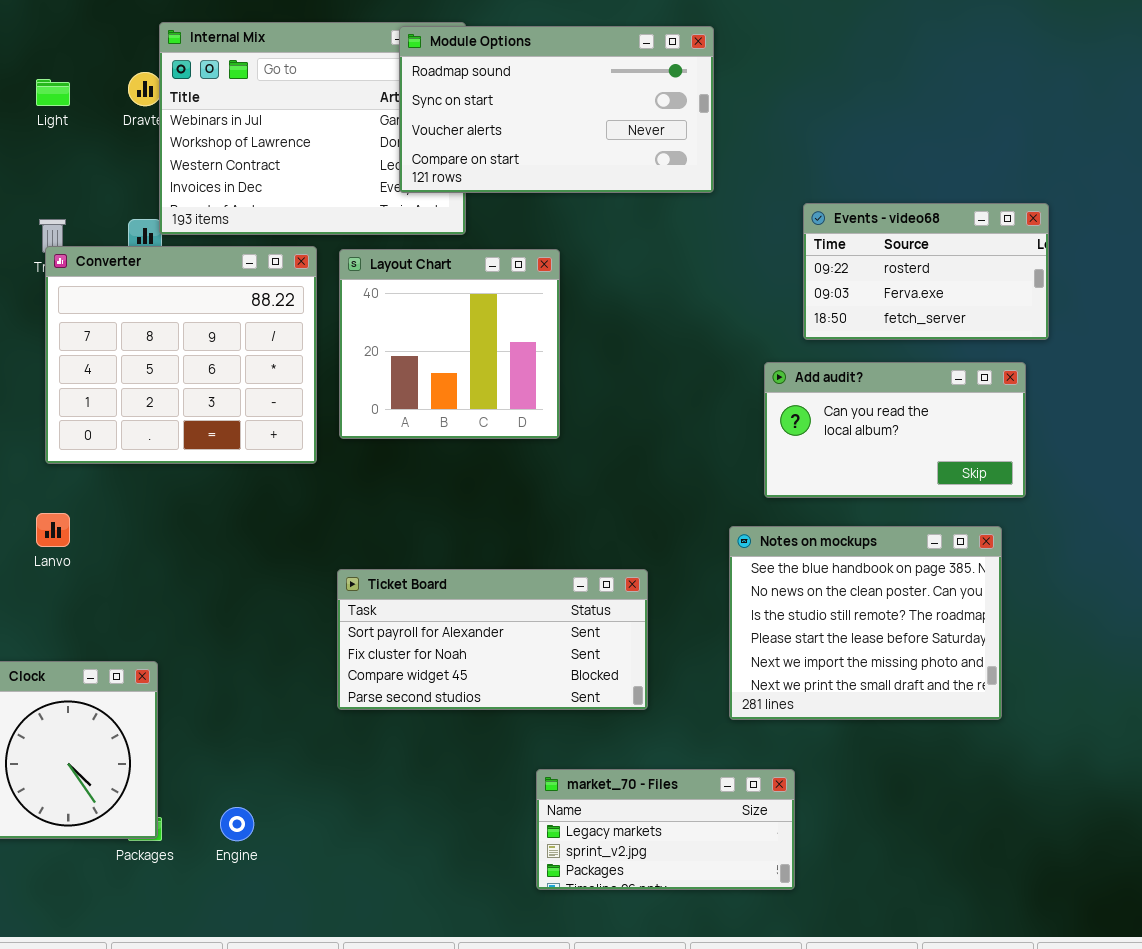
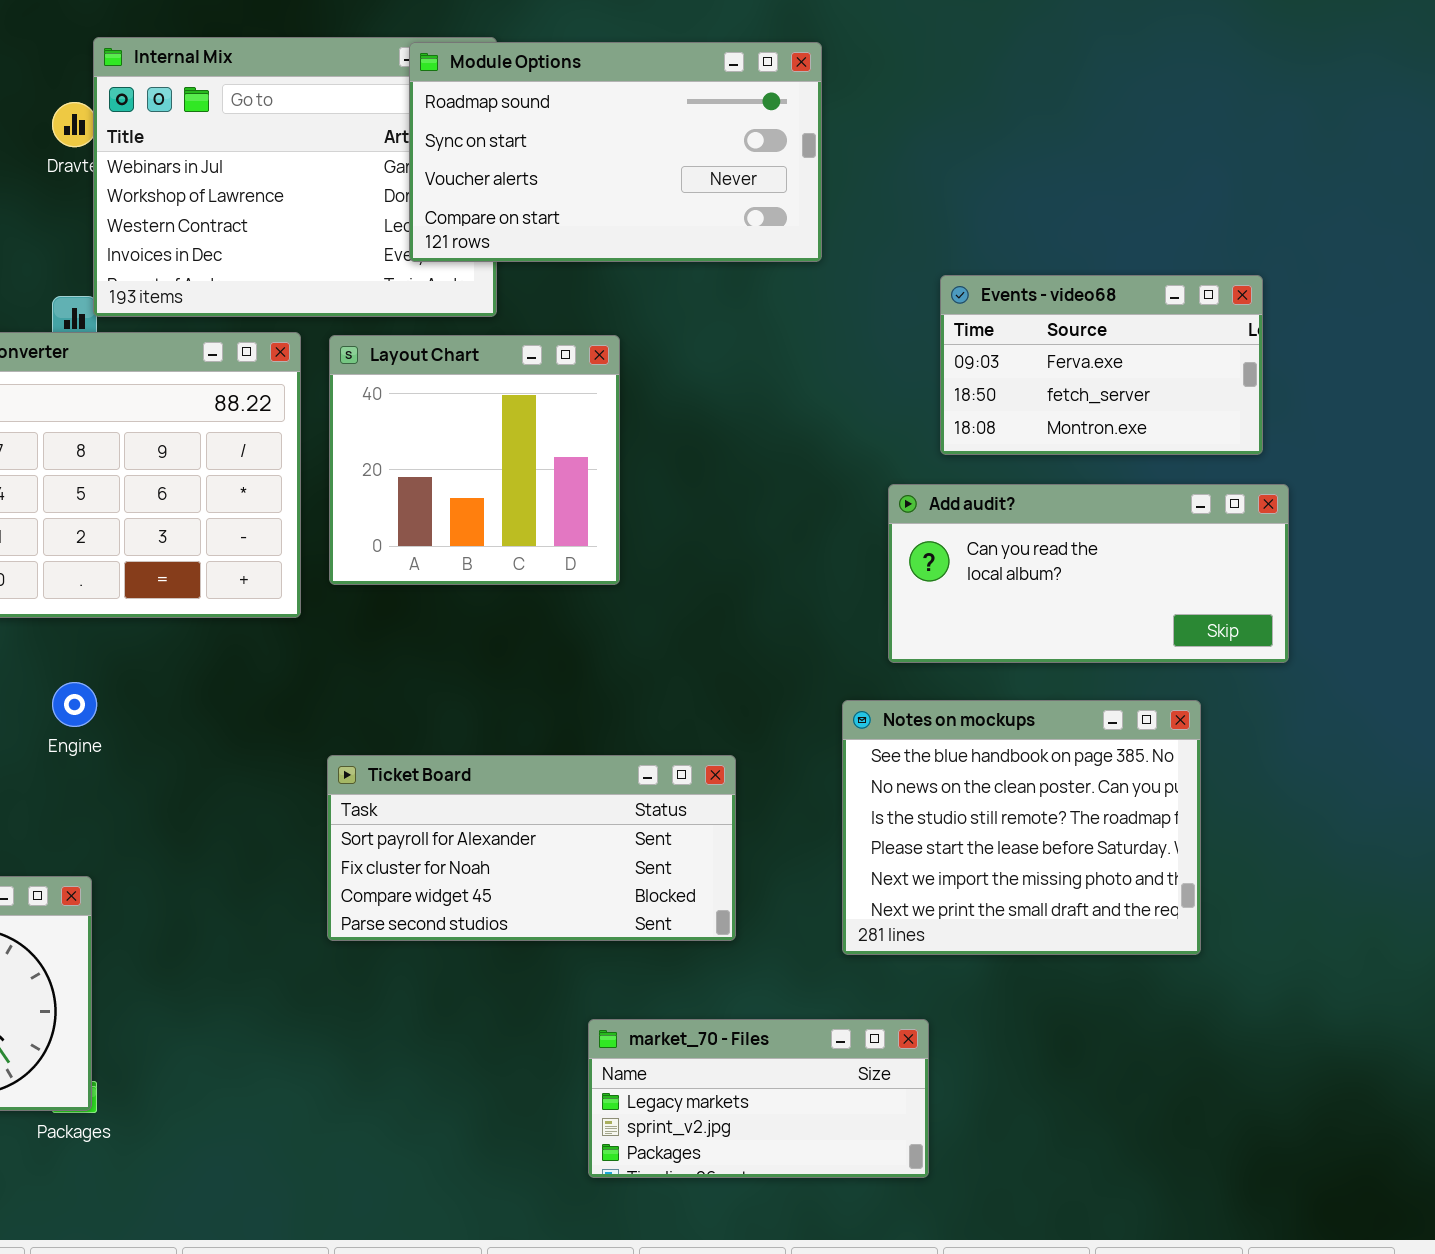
Events - video68: [803,203,1049,340] -> [940,275,1263,455], scrolled down 1 row
Add audit?: [764,362,1026,498] -> [888,484,1289,663], resized
Engine: [220,807,254,841] -> [52,682,97,727], moved

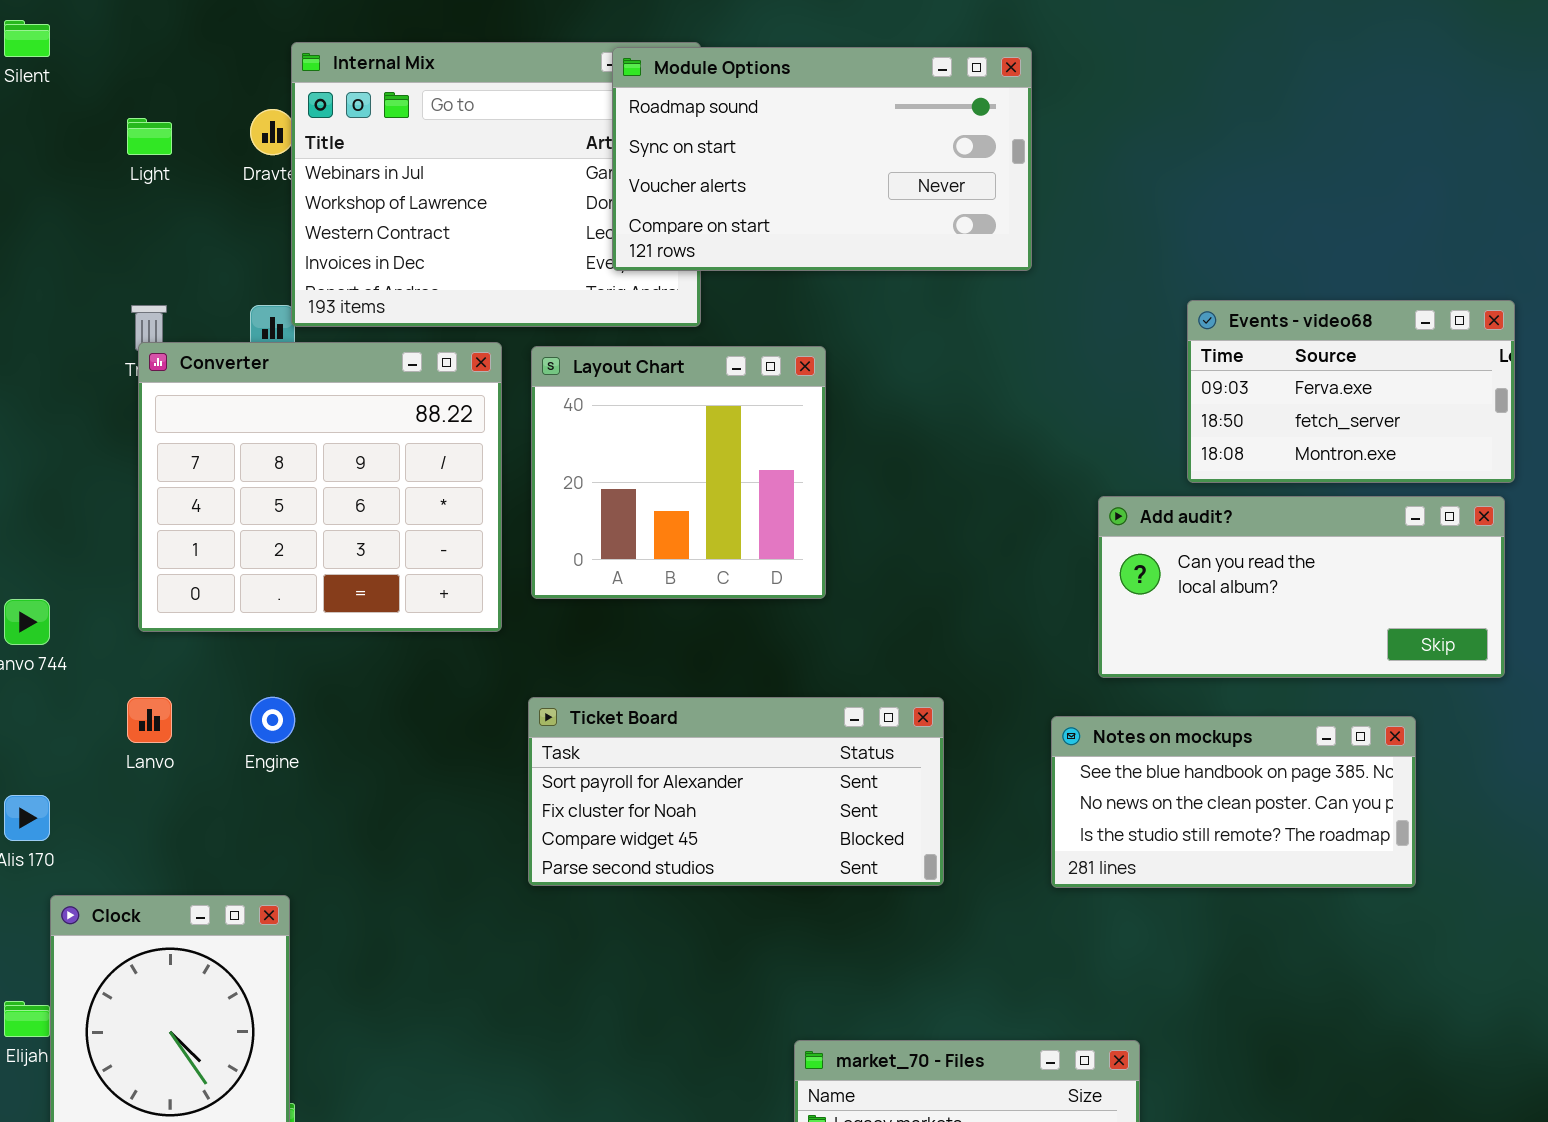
Events - video68: [940,275,1263,455] -> [1187,300,1515,483], moved
Notes on mockups: [842,700,1201,955] -> [1051,716,1416,888], resized
Ticket Board: [327,755,736,941] -> [528,697,944,886], moved

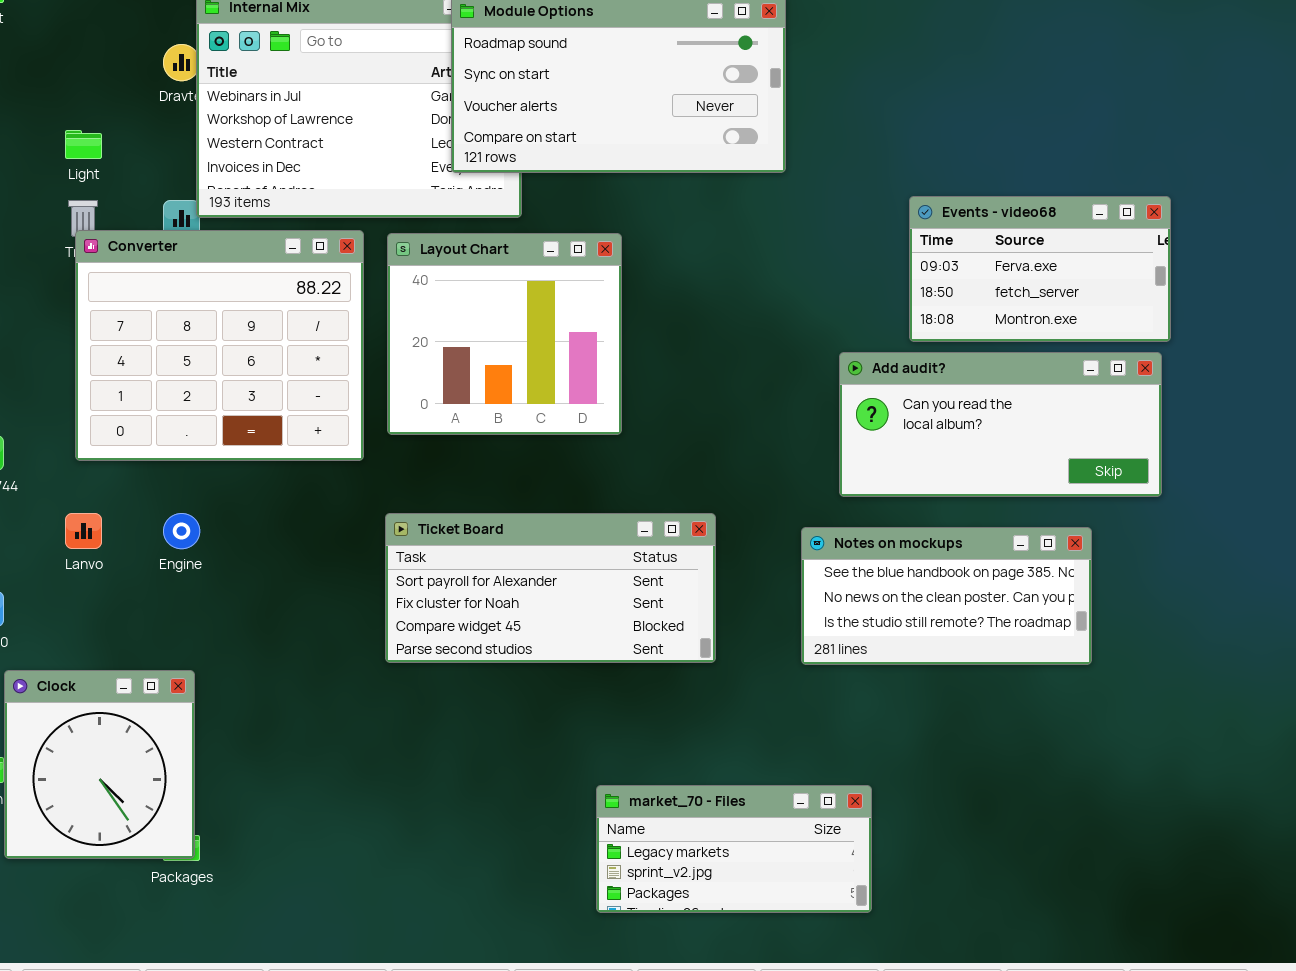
Light: [127,118,172,155] -> [65,130,102,159], moved

